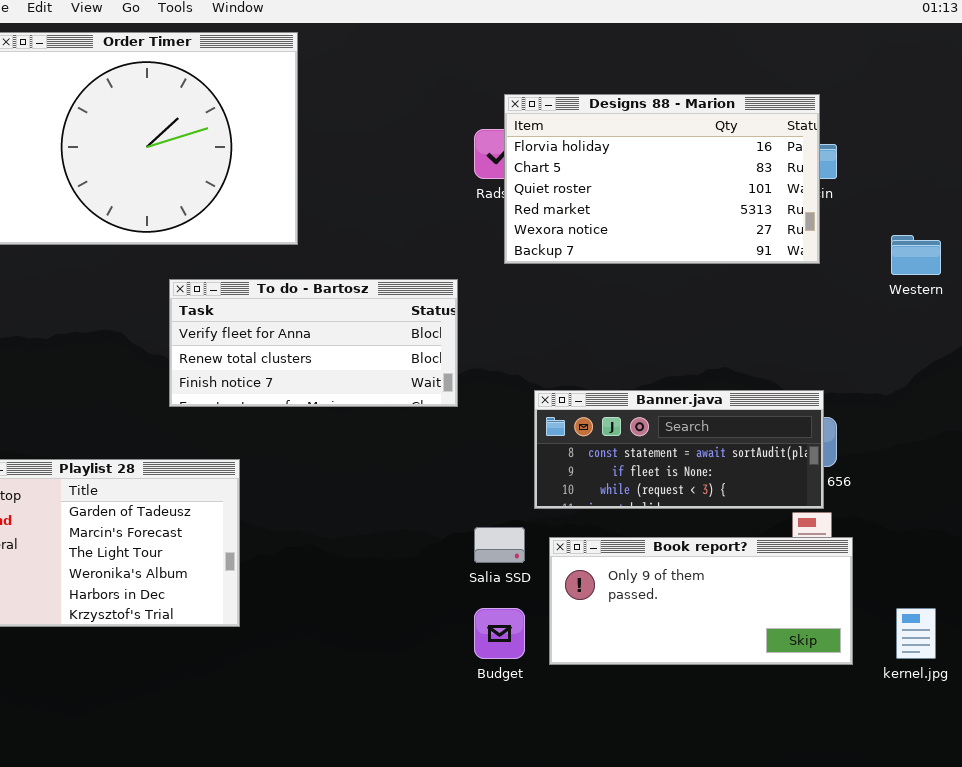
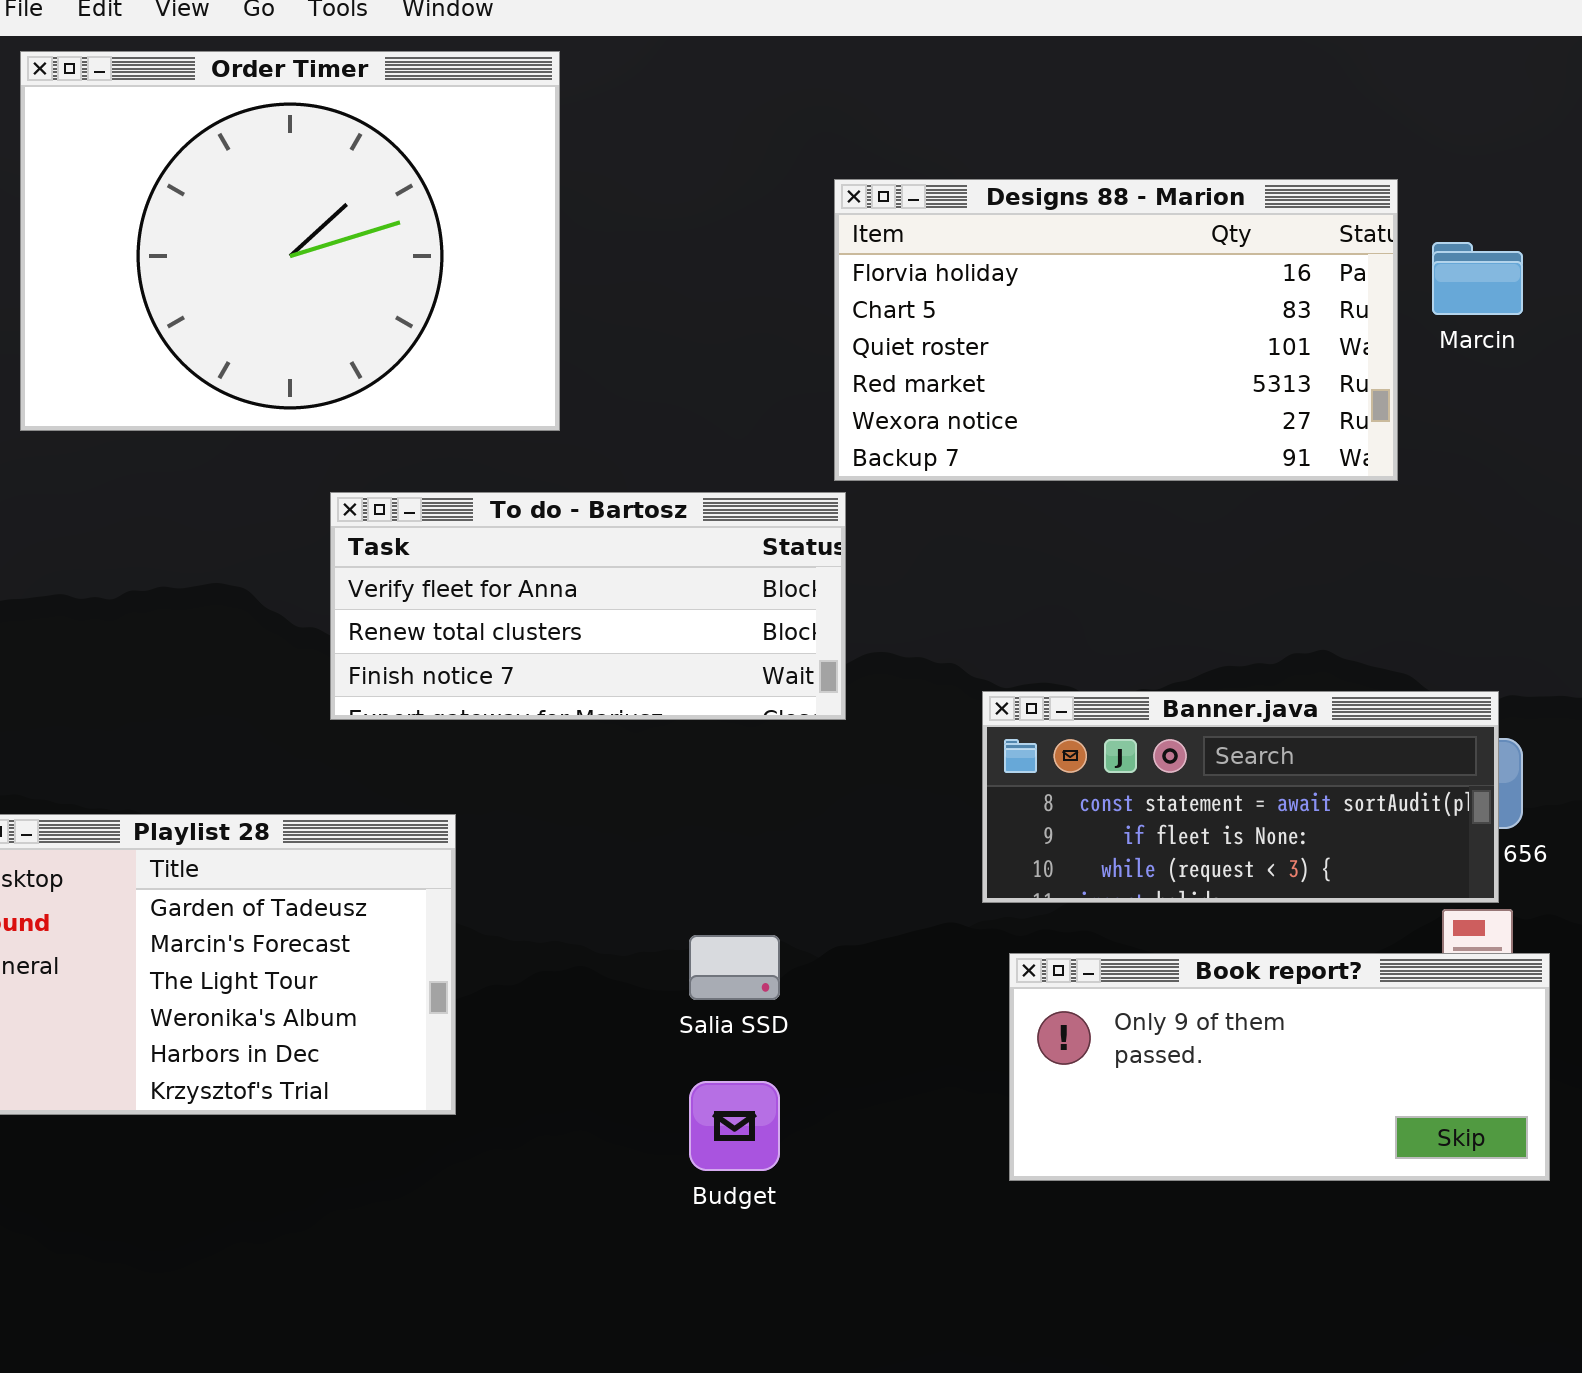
Designs 88 - Marion: [504,94,820,264] -> [834,179,1398,481], moved
Salia SSD: [474,527,525,563] -> [689,935,780,1000], moved
Budget: [474,608,525,659] -> [689,1081,780,1171], moved

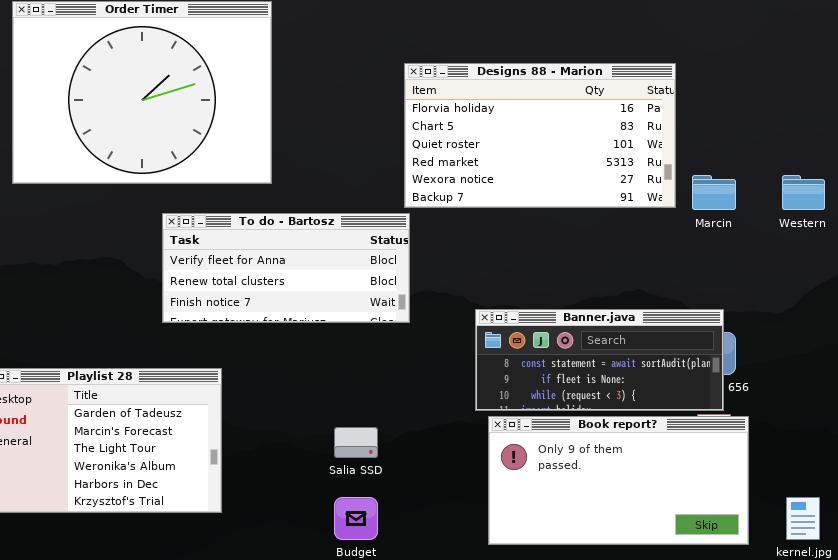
Marcin: [1432,242,1523,315] -> [692,175,736,210], moved
Book report?: [1009,953,1550,1181] -> [488,416,749,545], resized

